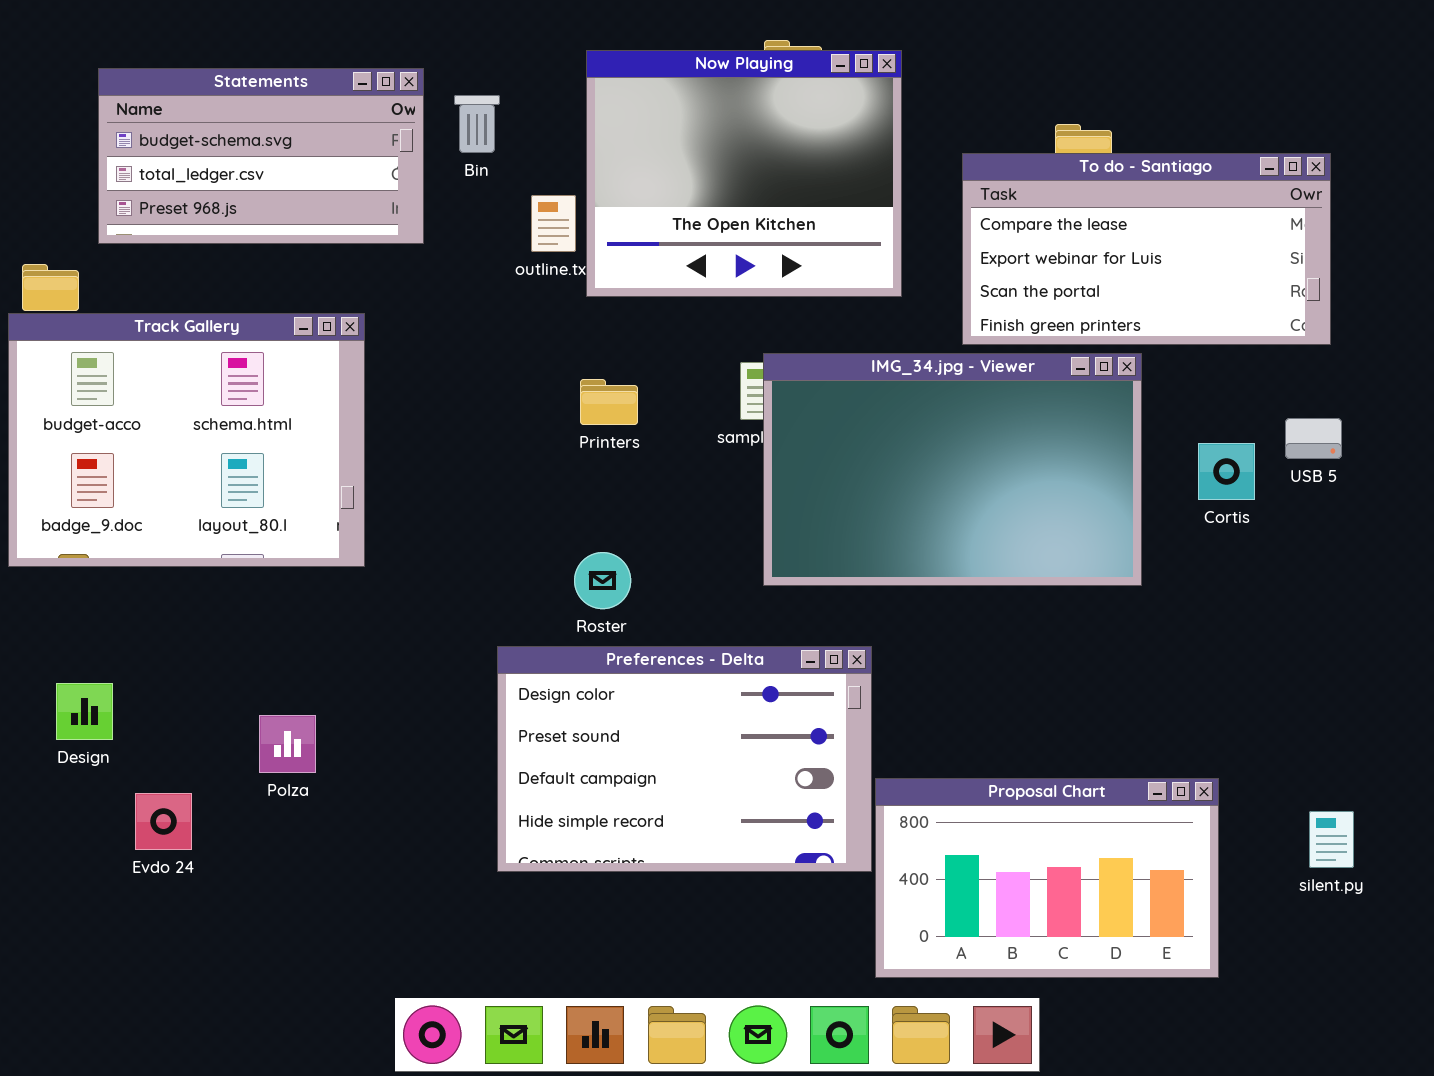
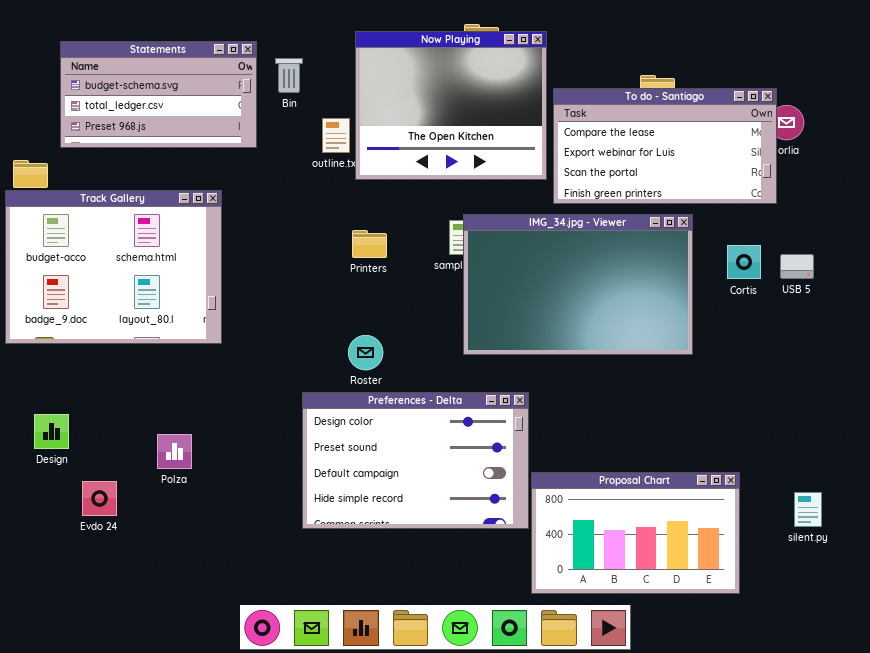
To do - Santiago: [962,153,1331,345] -> [553,88,777,204], moved
Cortis: [1198,443,1255,500] -> [727,245,761,279], moved

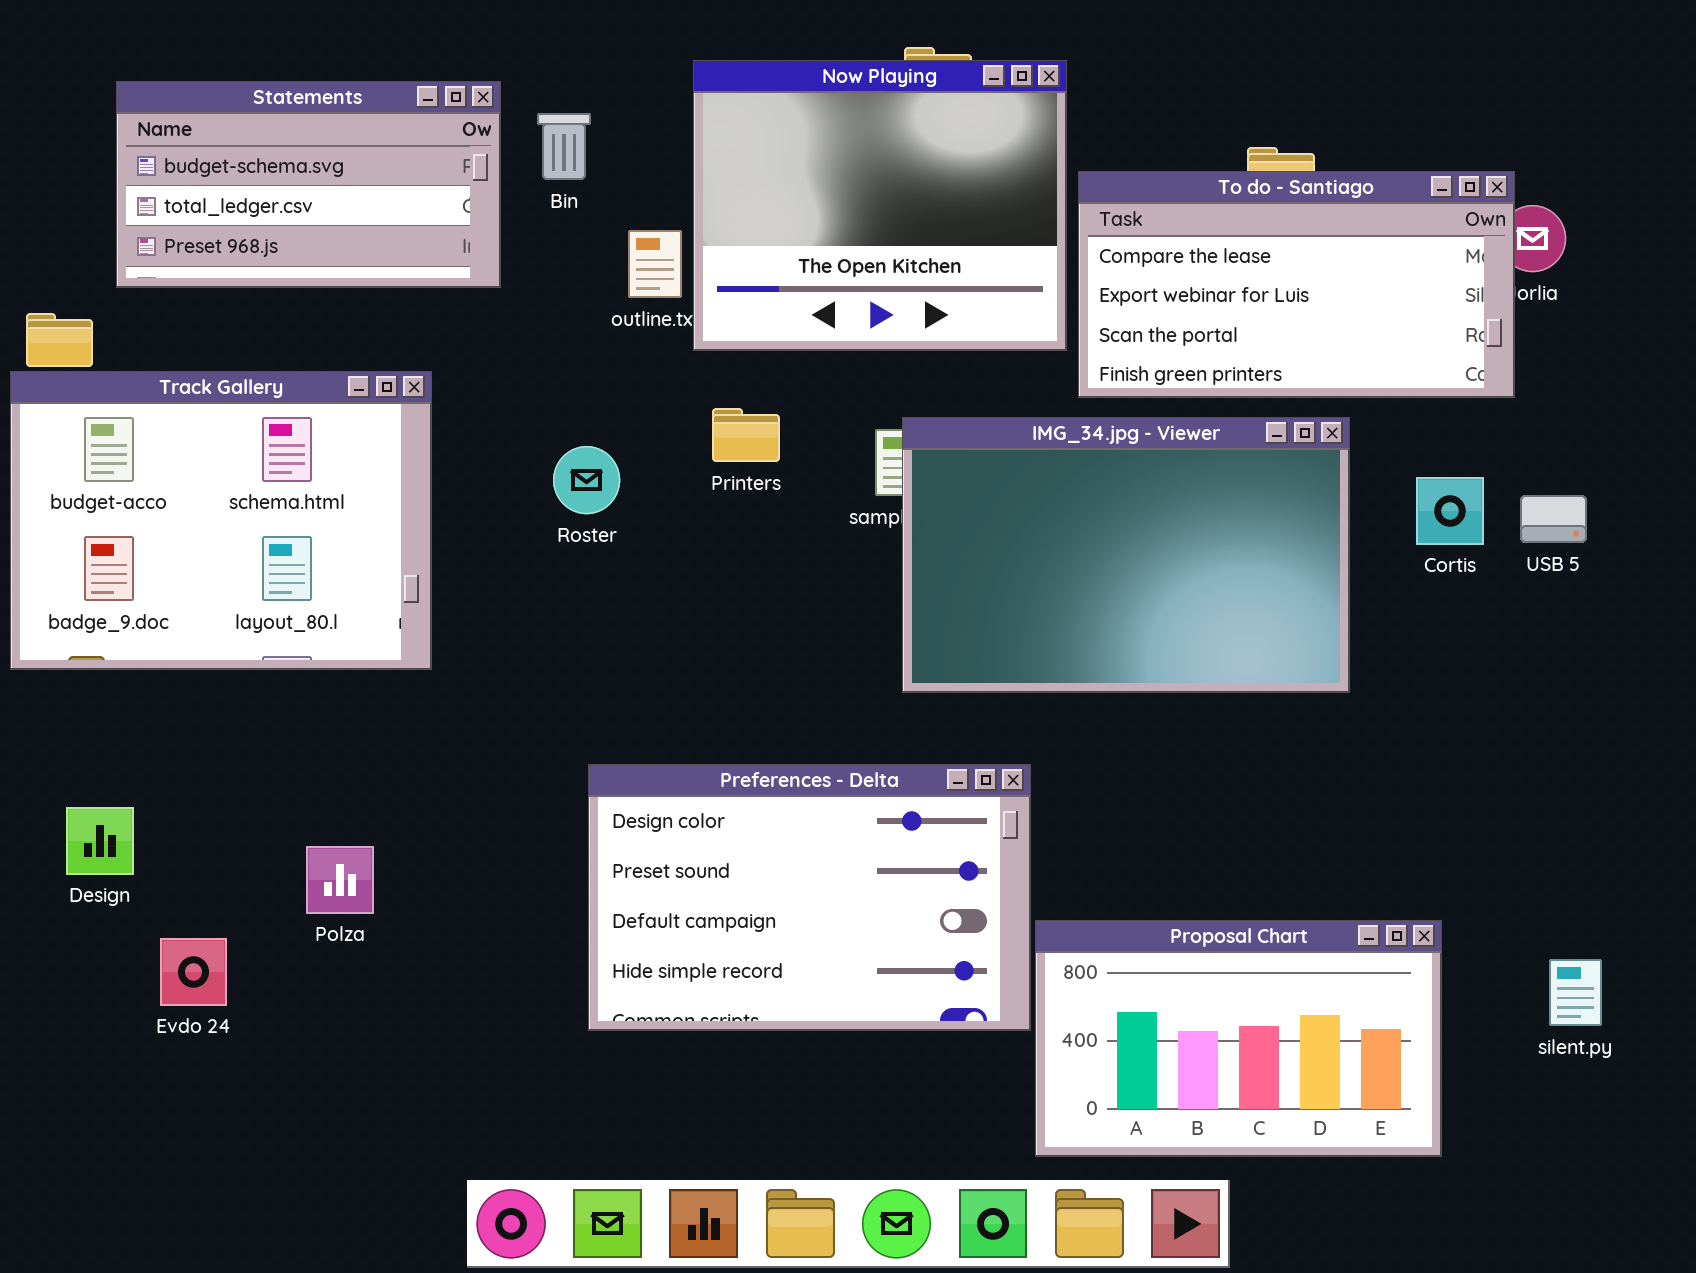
Printers: [352,230,387,258] -> [712,408,780,462], moved
Roster: [348,335,383,370] -> [553,446,620,514], moved

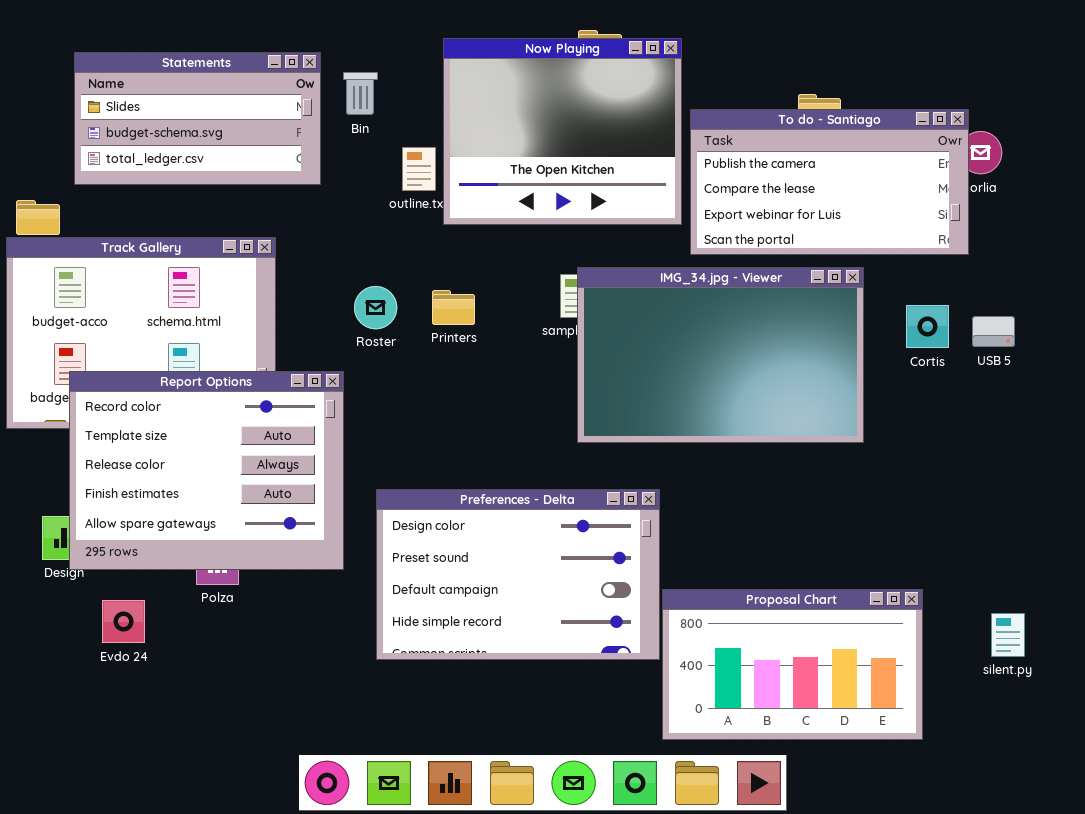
Statements: [116,81,501,288] -> [74,52,321,185], scrolled up 1 row
To do - Santiago: [1078,171,1515,398] -> [690,109,969,255], scrolled up 1 row
Printers: [712,408,780,462] -> [432,290,475,325], moved
Report Options: none -> [69,371,344,570], opened

